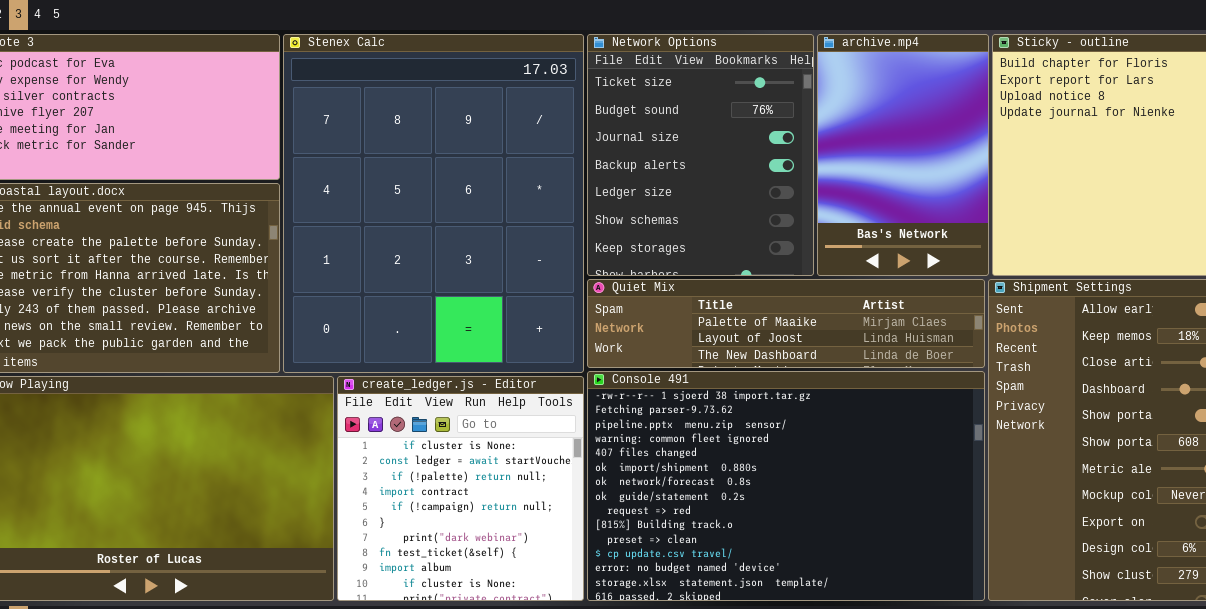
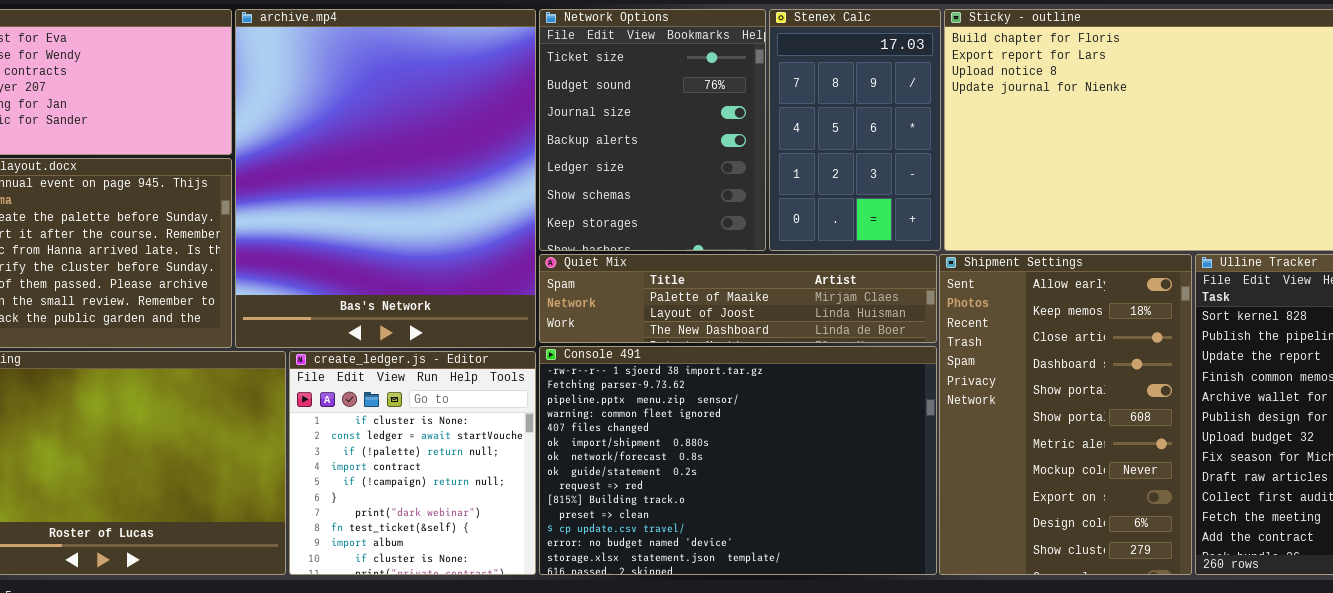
Stenex Calc: [283,34,584,373] -> [769,9,941,251], moved, resized
archive.mp4: [817,34,989,276] -> [235,9,536,348], moved, resized

